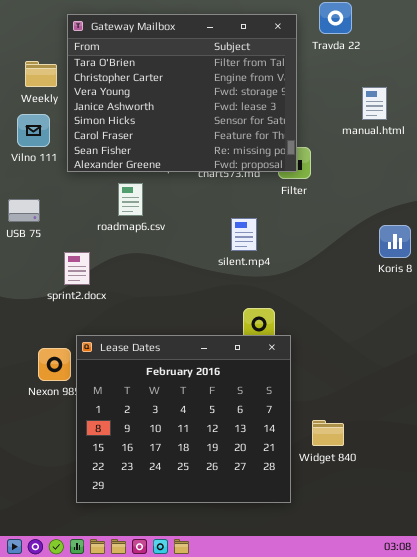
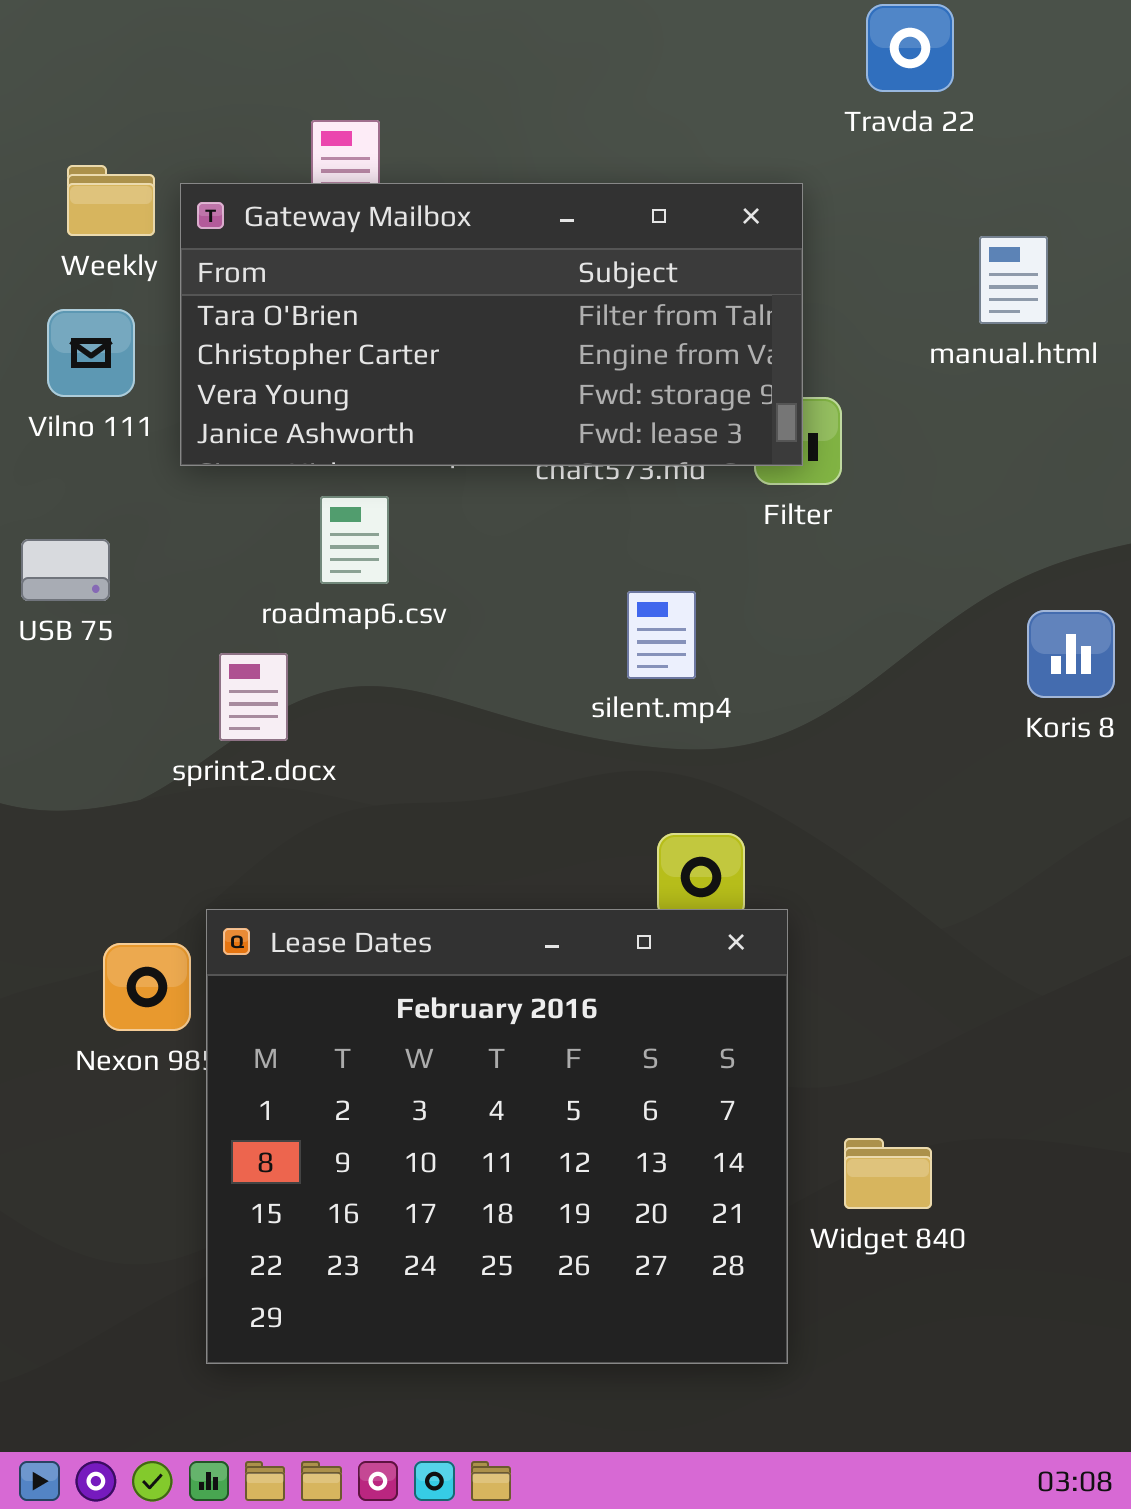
Gateway Mailbox: [67,14,297,172] -> [180,183,803,466], resized
sprint2.docx: [64,252,90,285] -> [219,653,288,741], moved

